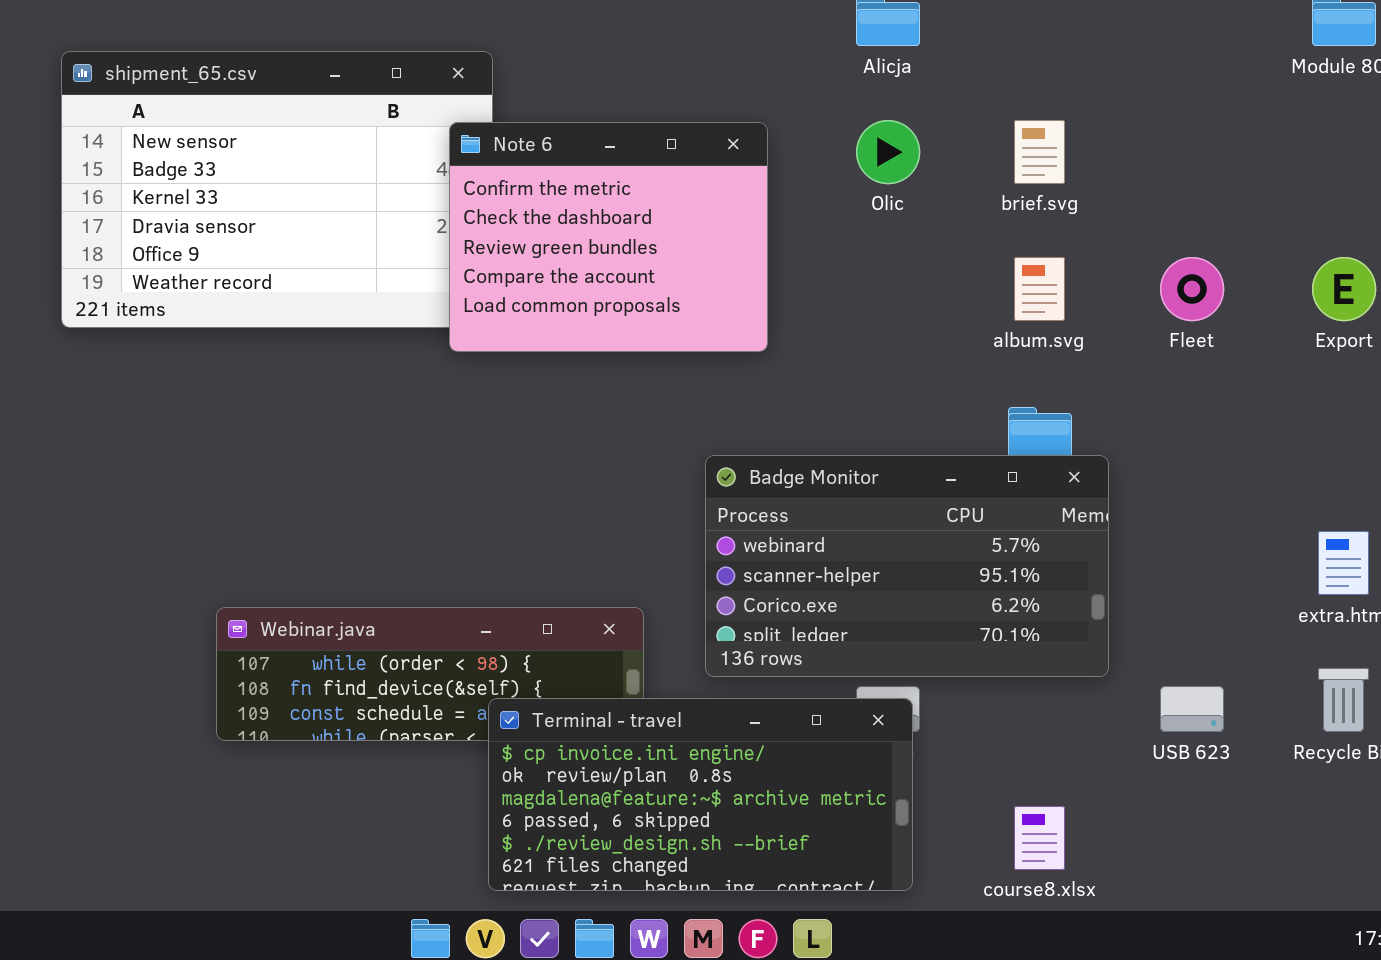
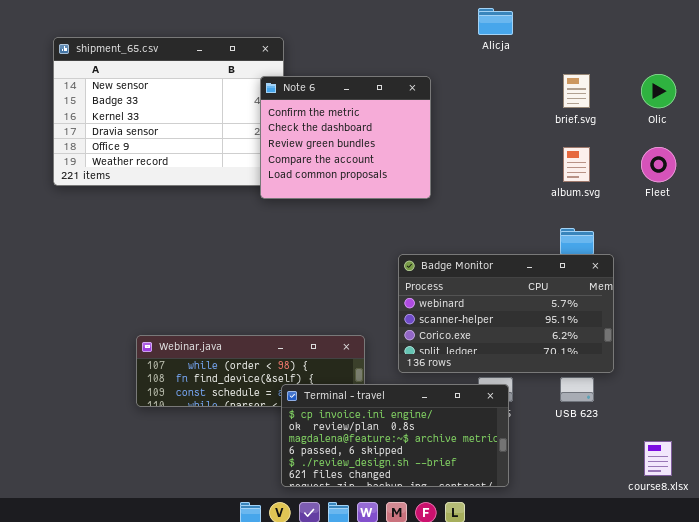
Olic: [856,120,920,184] -> [641,74,676,108], moved
USB 623: [1160,686,1224,732] -> [560,377,594,402], moved
course8.xlsx: [1014,806,1065,870] -> [644,441,672,476], moved

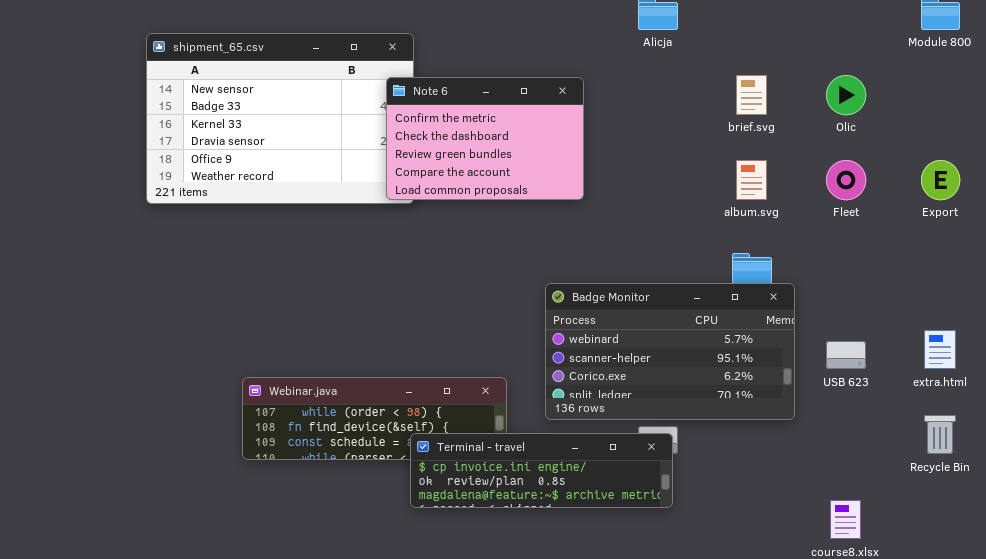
Note 6: [260,76,431,199] -> [386,77,584,200], resized
USB 623: [560,377,594,402] -> [826,341,866,369], moved
Terminal - travel: [281,384,509,487] -> [410,433,673,508], resized

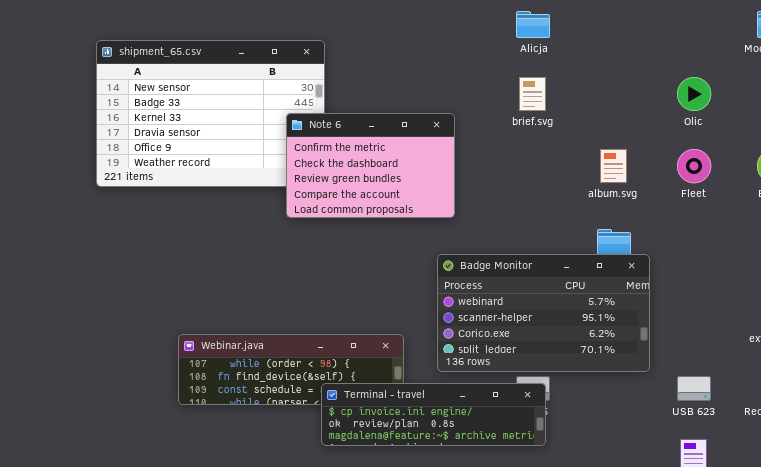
brief.svg: [736,75,767,115] -> [519,77,546,111], moved
Note 6: [386,77,584,200] -> [286,113,455,218], moved
USB 623: [826,341,866,369] -> [677,376,711,401], moved

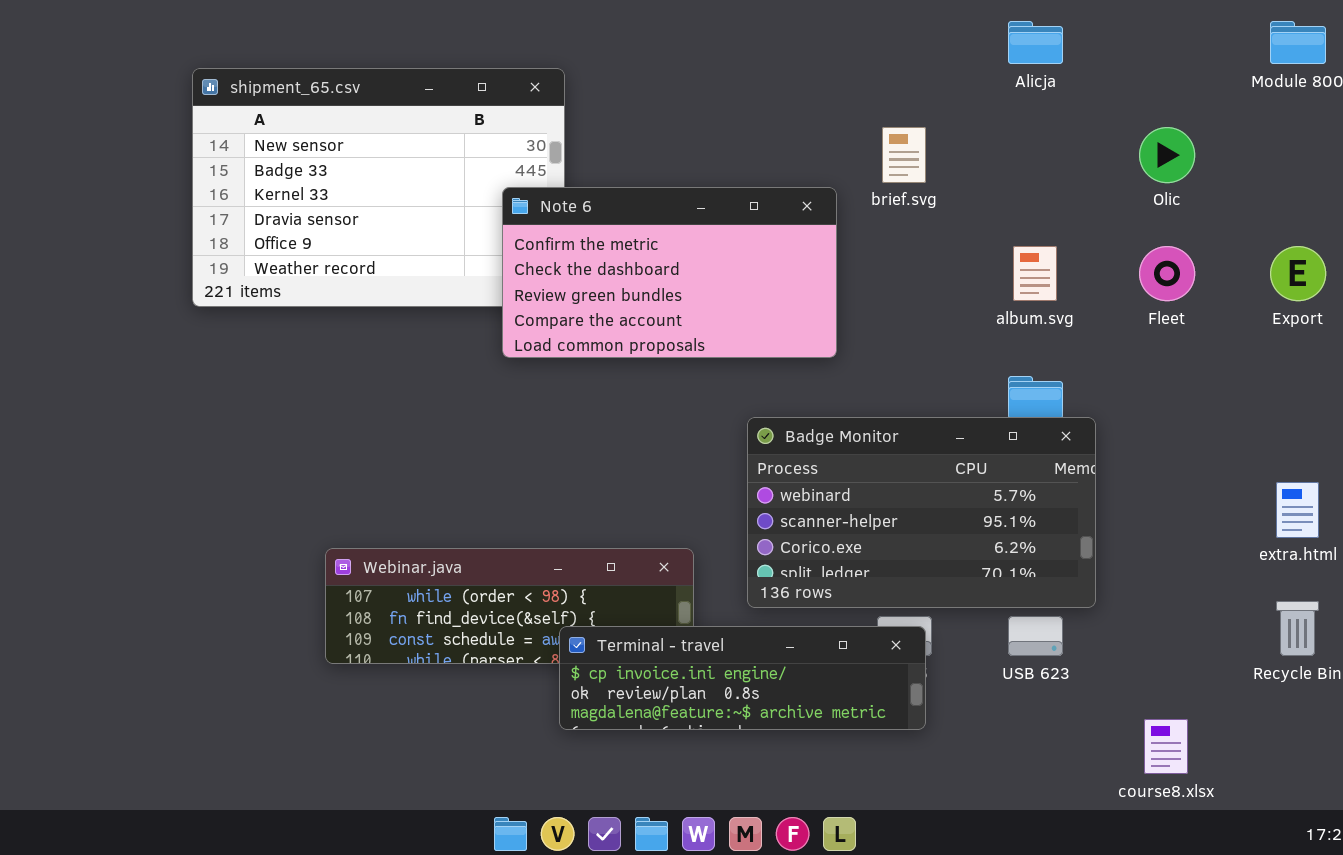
Alicja: [516,11,550,38] -> [1008,21,1063,64], moved
Note 6: [286,113,455,218] -> [502,187,837,358], resized
USB 623: [677,376,711,401] -> [1008,616,1063,656], moved

